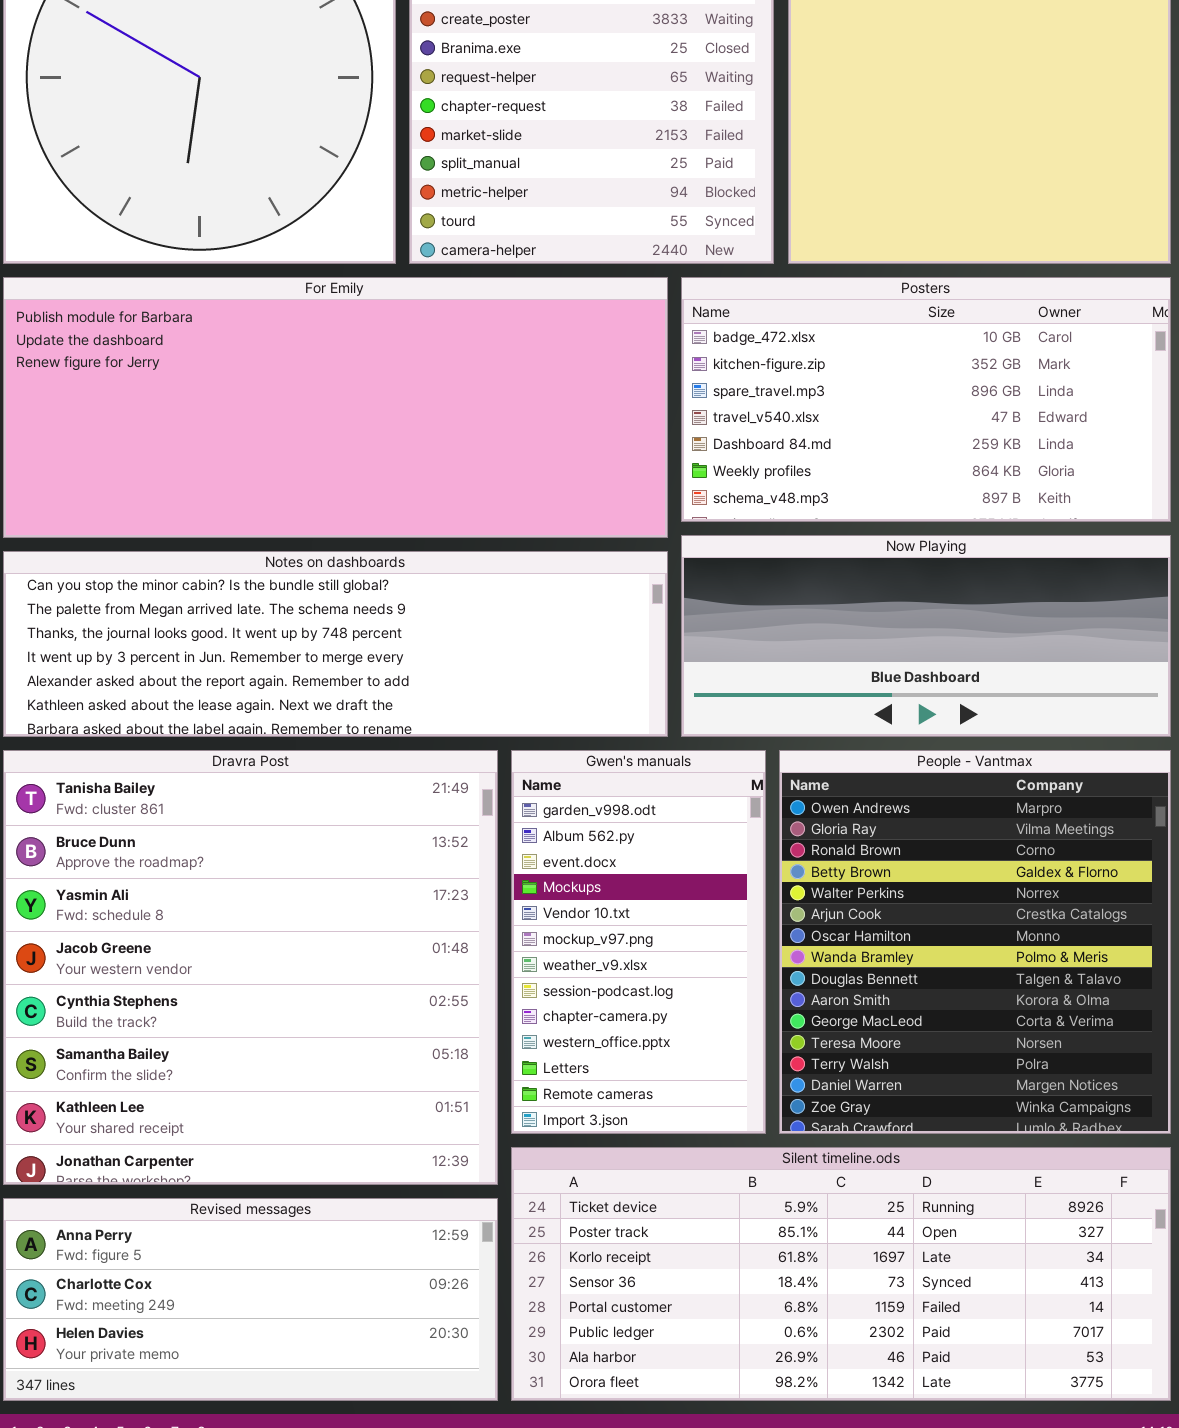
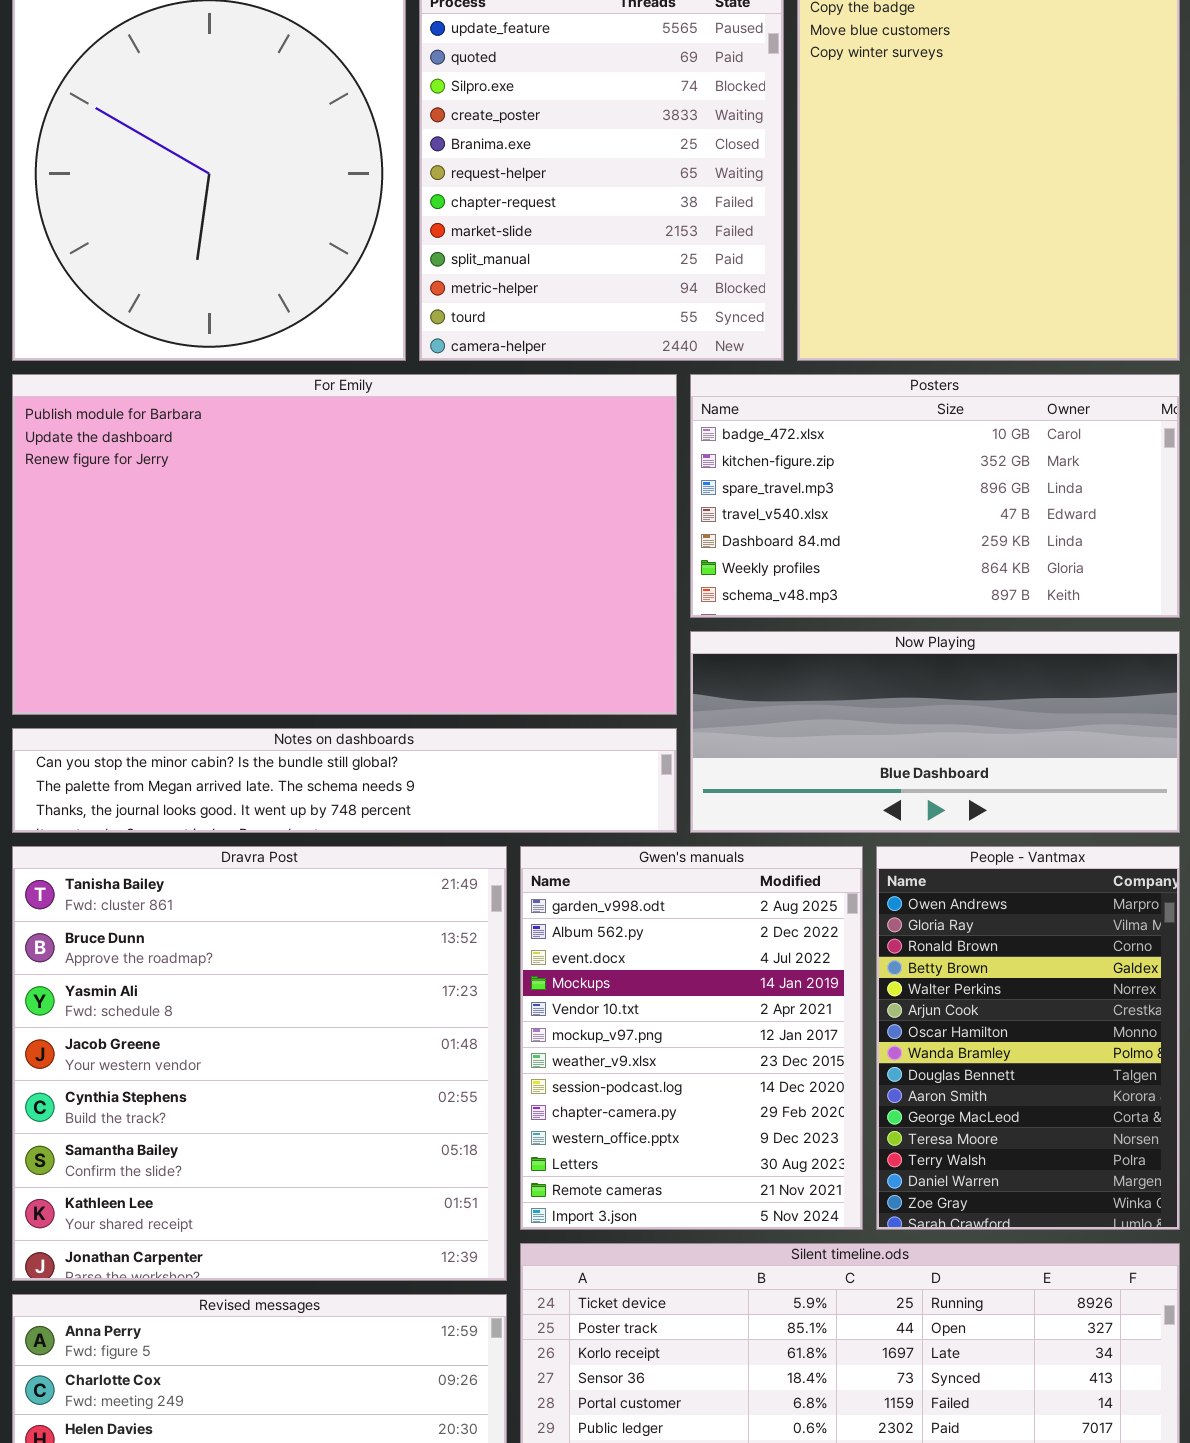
For Emily: [3,277,668,538] -> [12,374,677,715], resized
Notes on dashboards: [3,551,668,737] -> [12,728,677,833], resized
Gwen's manuals: [511,750,766,1134] -> [520,846,863,1230], resized
People - Vantmax: [779,750,1171,1134] -> [876,846,1180,1230], resized

